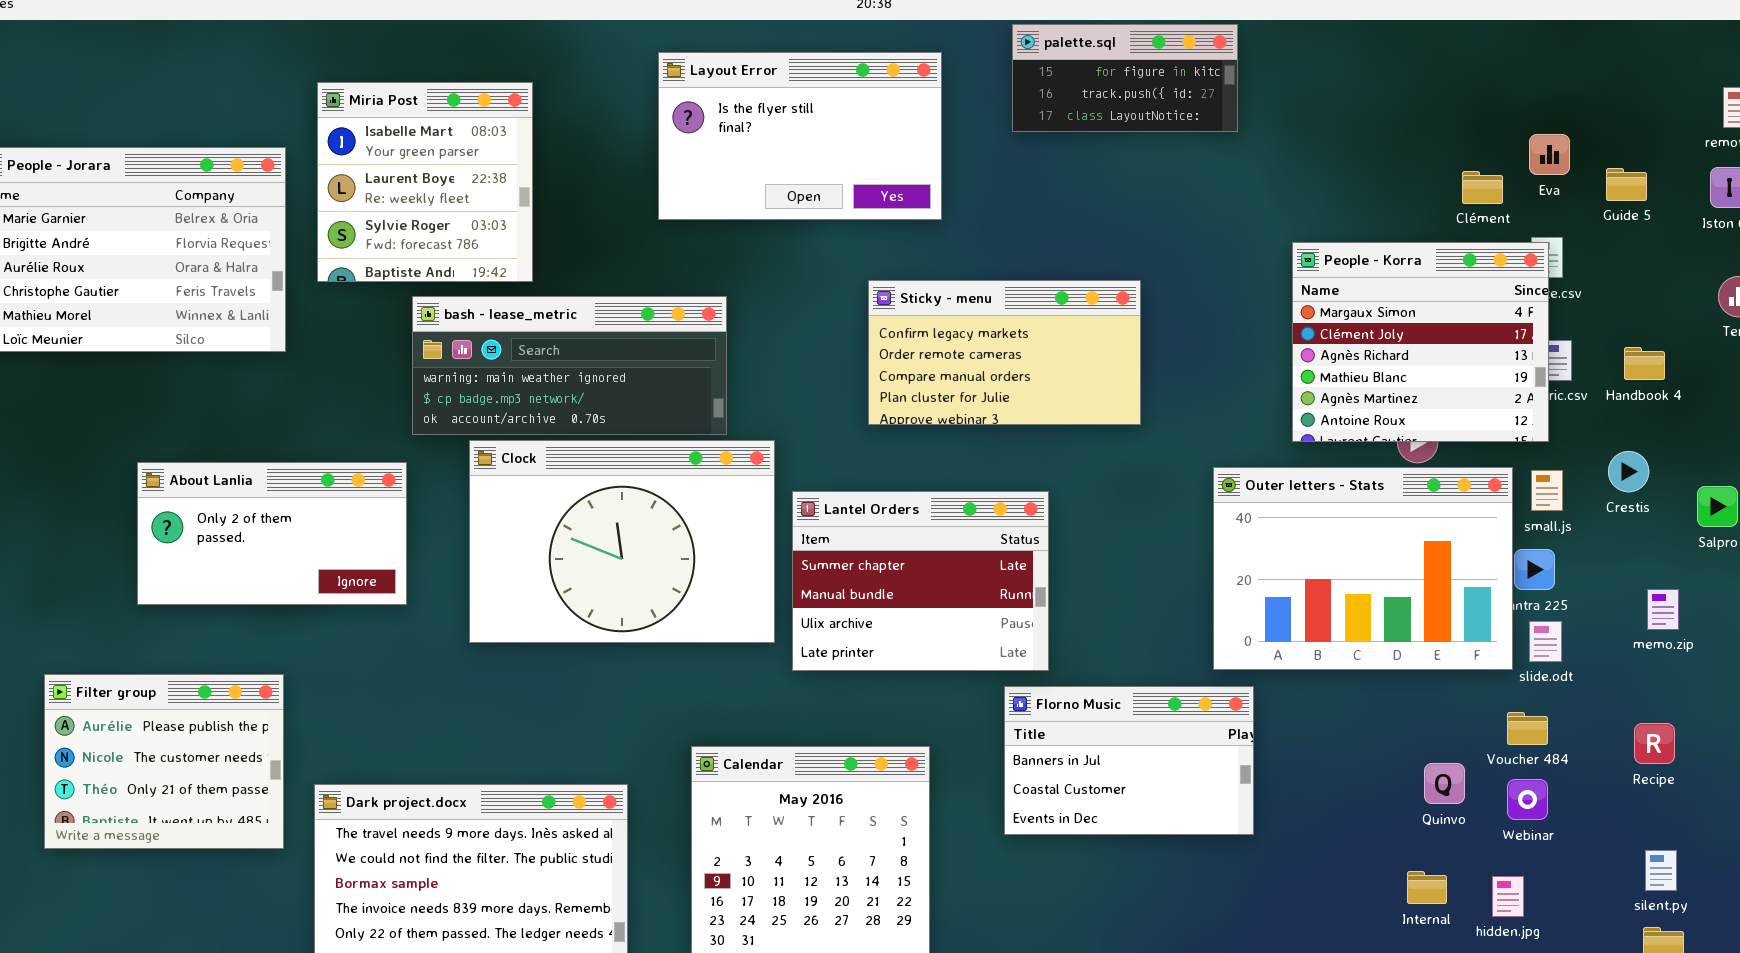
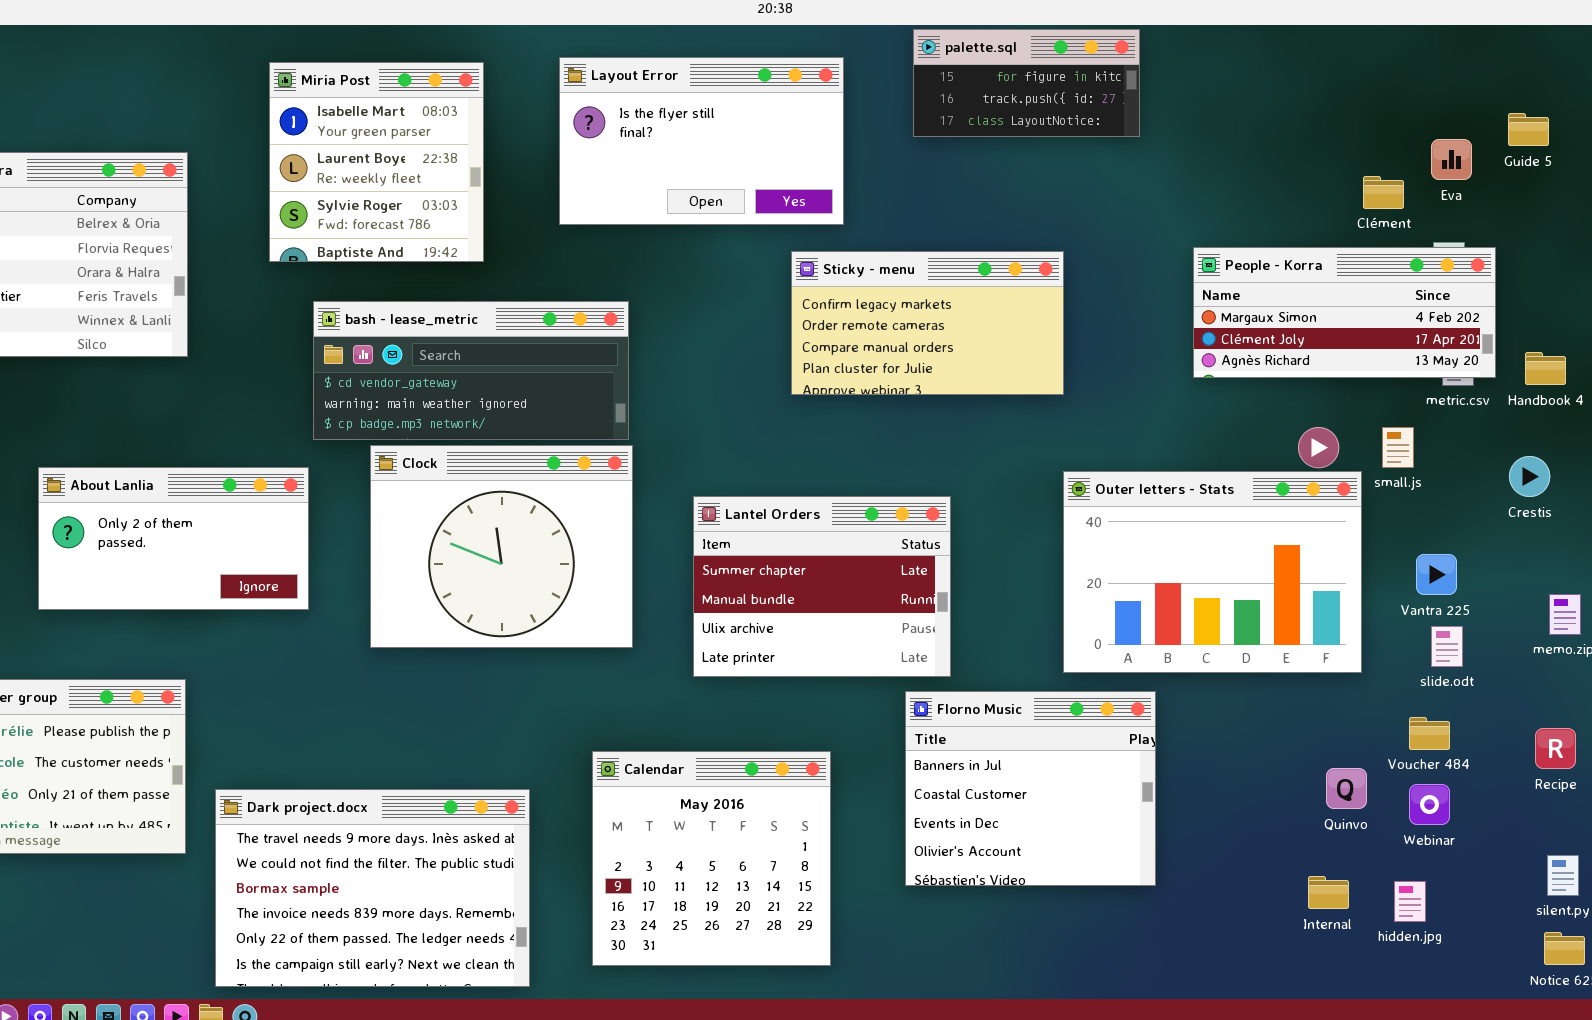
Miria Post: [317,82,533,282] -> [269,62,484,262], moved
Guide 5: [1606,168,1647,201] -> [1508,113,1549,146], moved
People - Korra: [1292,242,1549,442] -> [1193,247,1496,378], resized
Sticky - menu: [868,280,1141,425] -> [791,251,1064,395], moved
bash - lease_metric: [412,296,727,435] -> [313,301,629,440], scrolled up 1 row
Clock: [469,440,775,643] -> [370,445,633,648], resized
Outer letters - Stats: [1213,467,1513,670] -> [1063,471,1362,673], moved
small.js: [1531,470,1563,511] -> [1382,427,1414,468], moved
Florno Music: [1004,686,1254,835] -> [905,691,1156,886], resized

